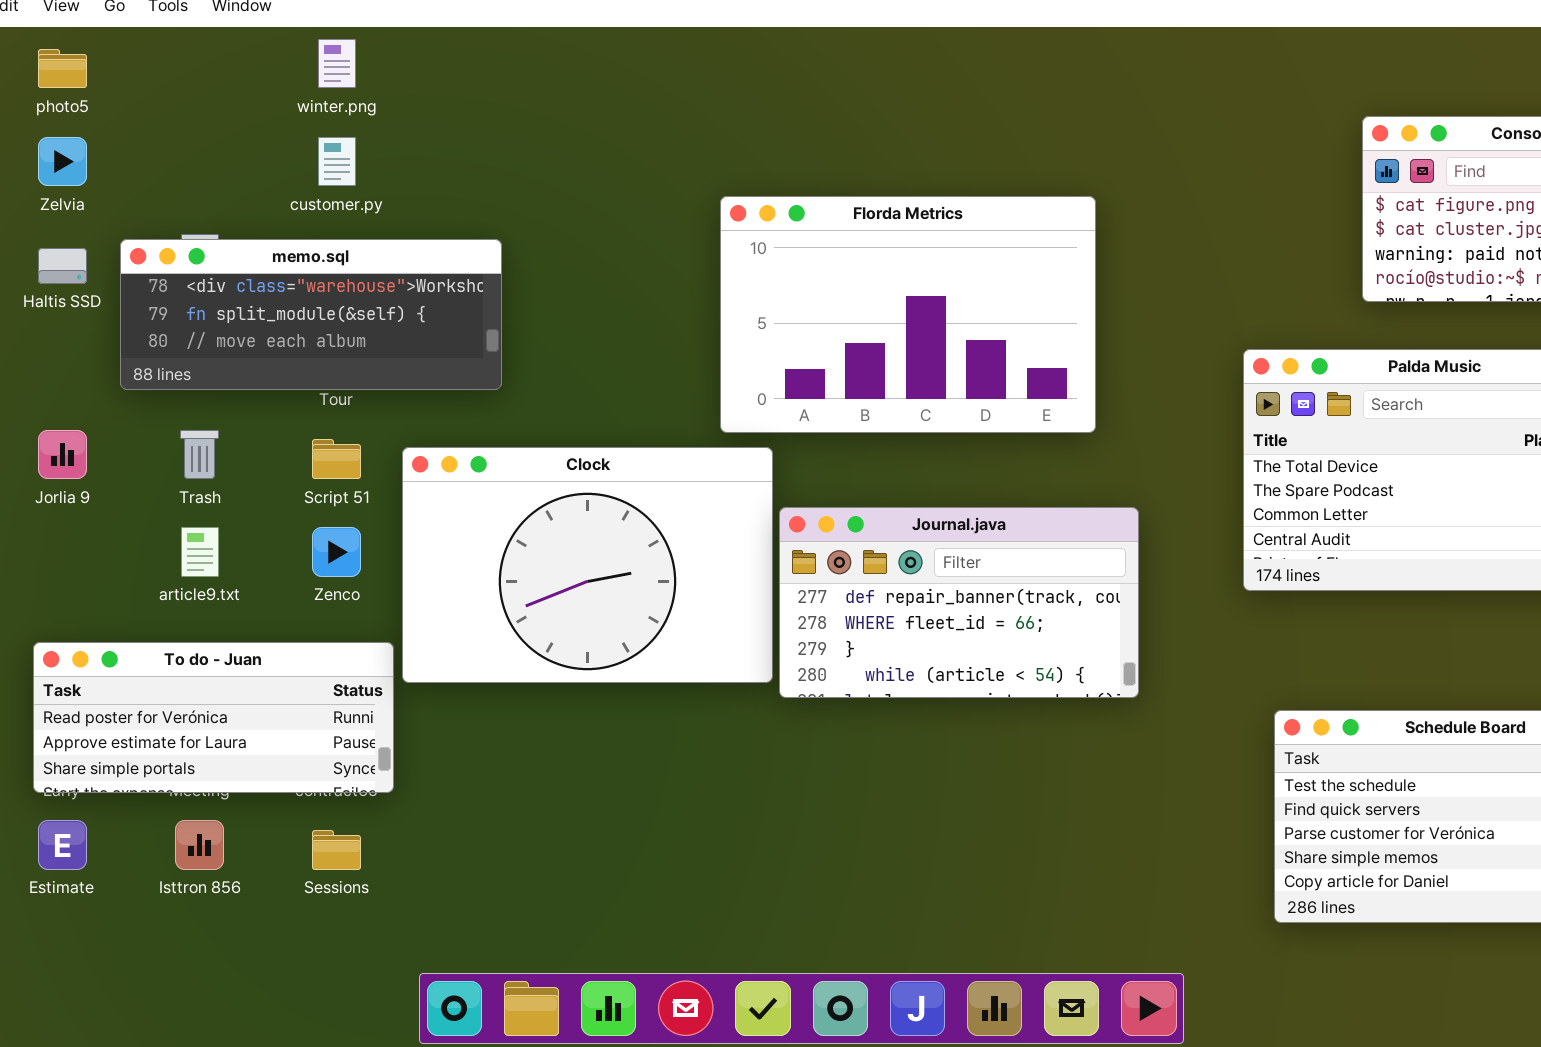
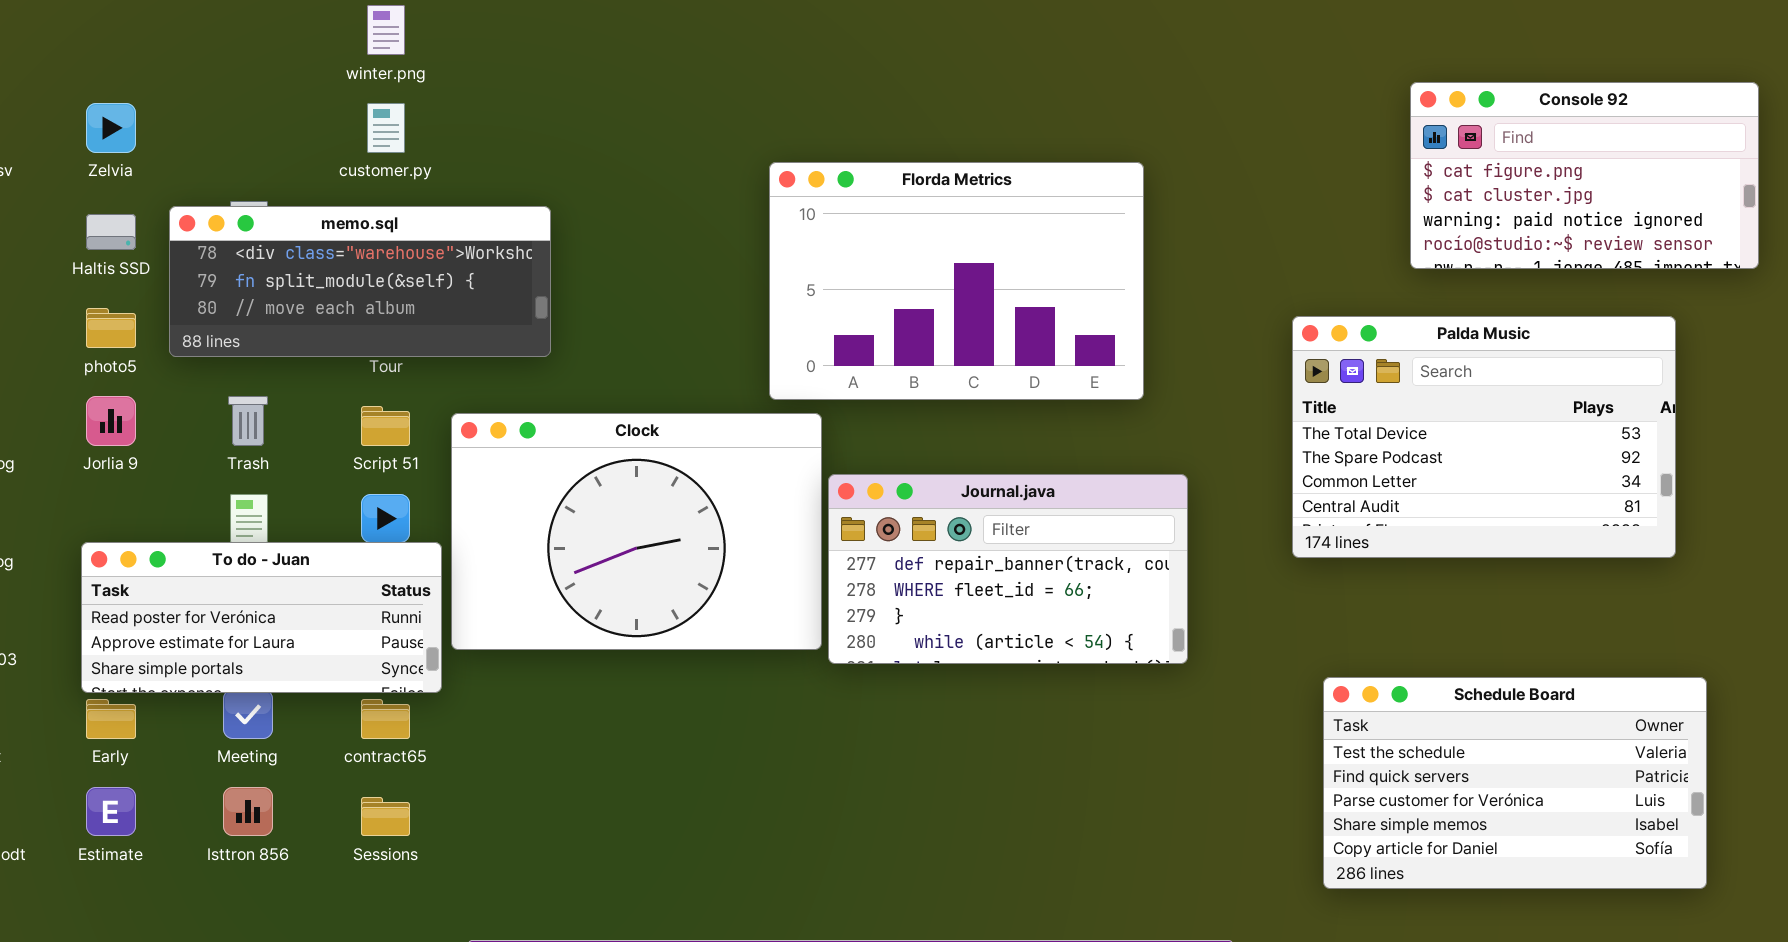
photo5: [38,49,87,88] -> [86,308,136,348], moved
To do - Juan: [33,642,394,793] -> [81,542,442,693], moved

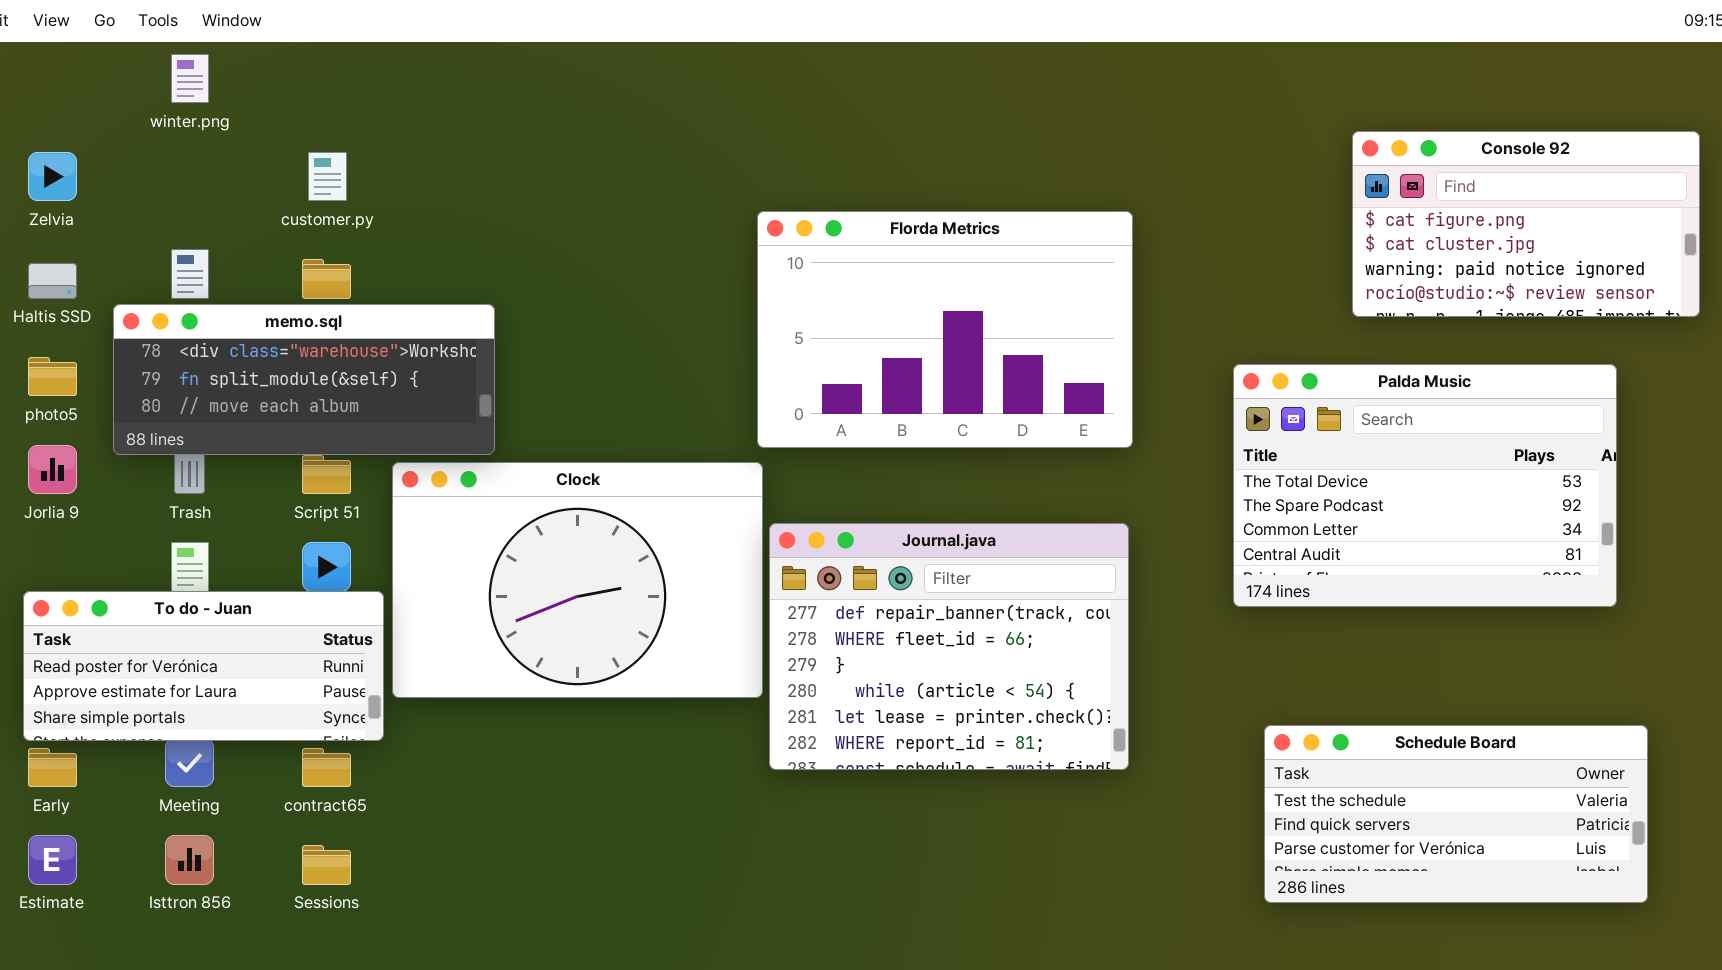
winter.png: [367,5,405,55] -> [171,54,209,103], moved
Florda Metrics: [769,162,1144,400] -> [757,211,1133,448], moved
memo.sql: [169,206,551,357] -> [113,304,495,455], moved
Journal.java: [828,474,1188,664] -> [769,523,1129,770], resized
Schedule Board: [1323,677,1707,889] -> [1264,725,1648,903], resized

